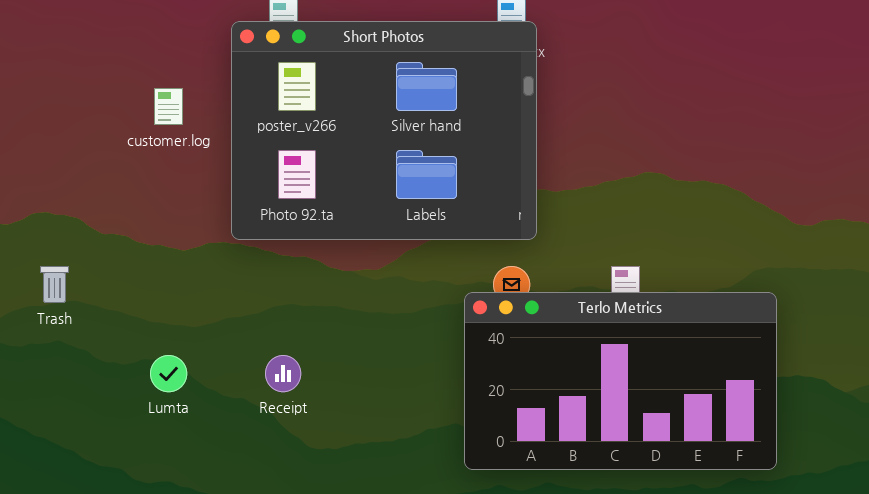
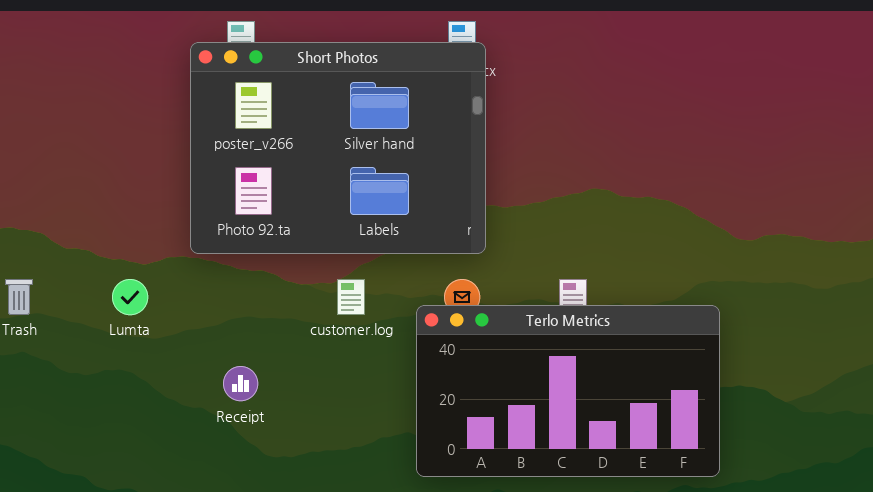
customer.log: [154,88,183,125] -> [337,279,365,315], moved
Lumta: [150,355,187,392] -> [112,279,148,315], moved

